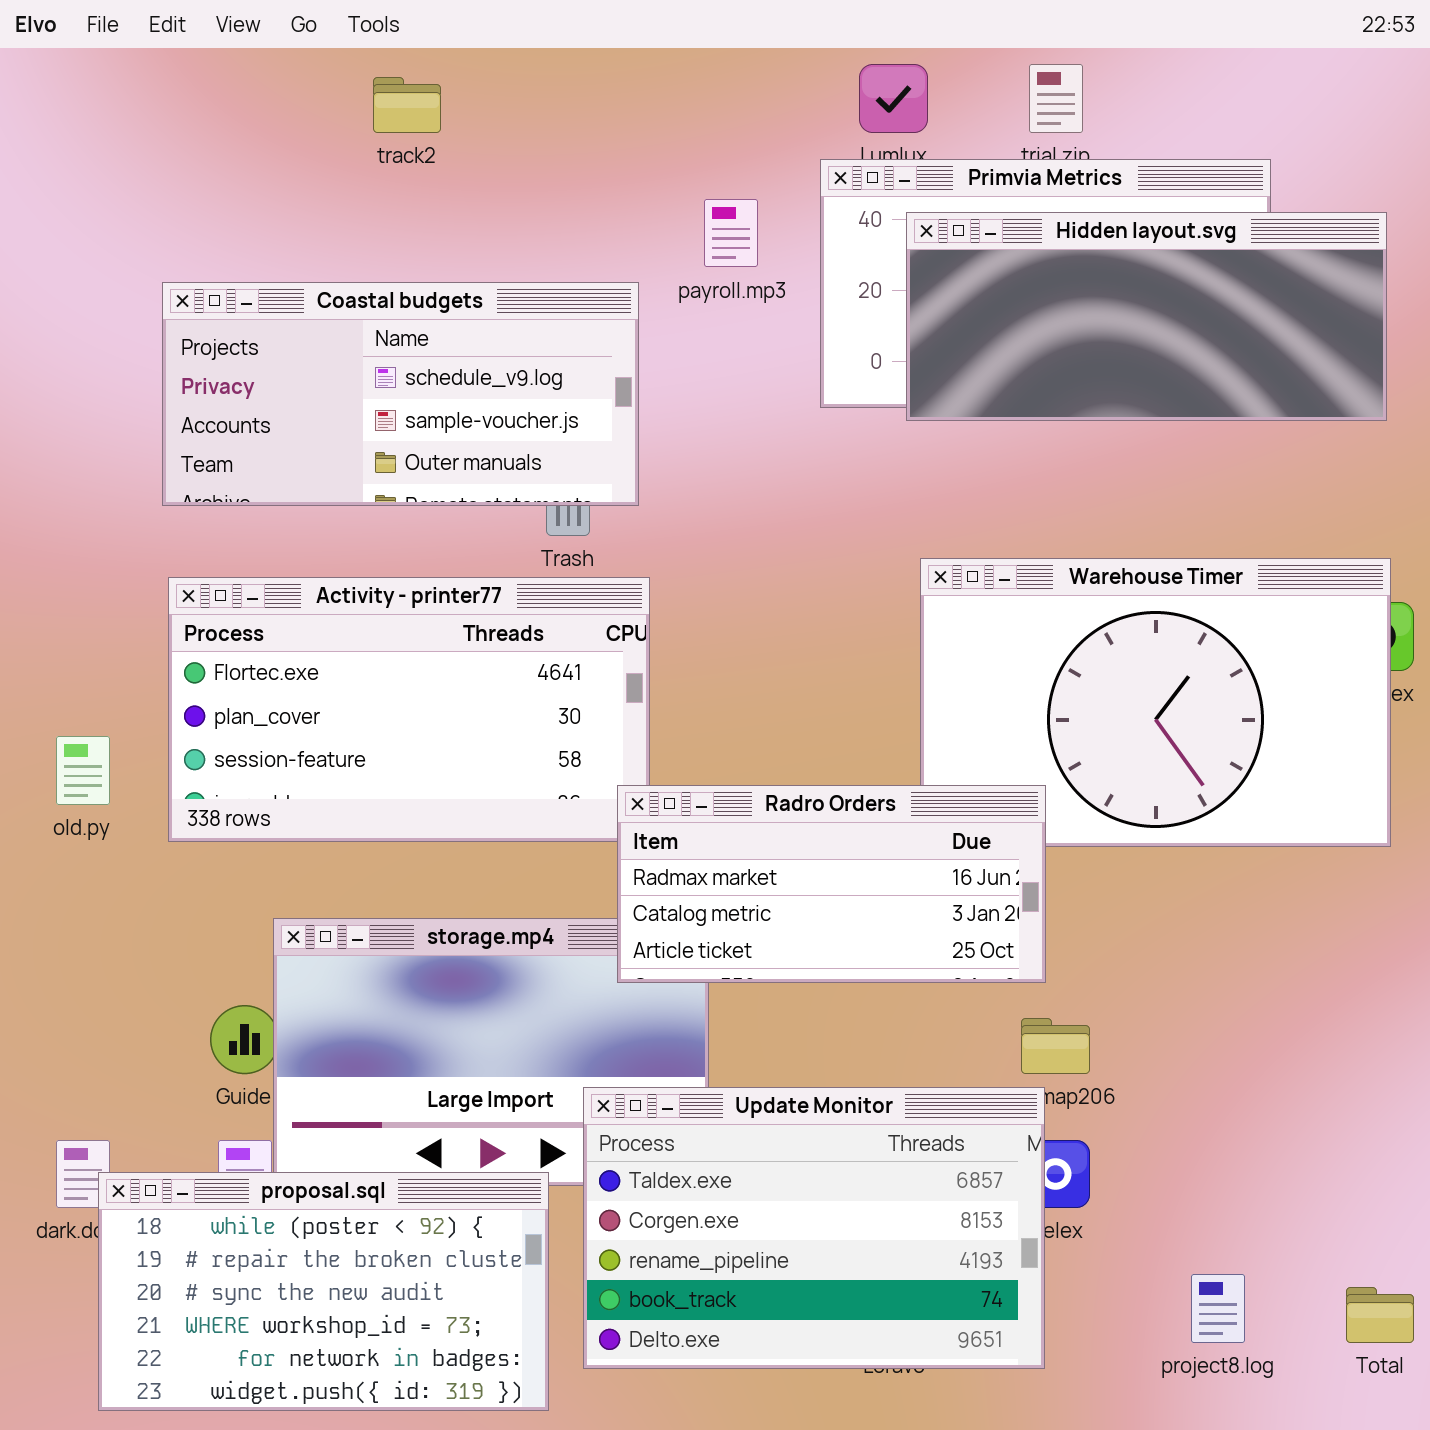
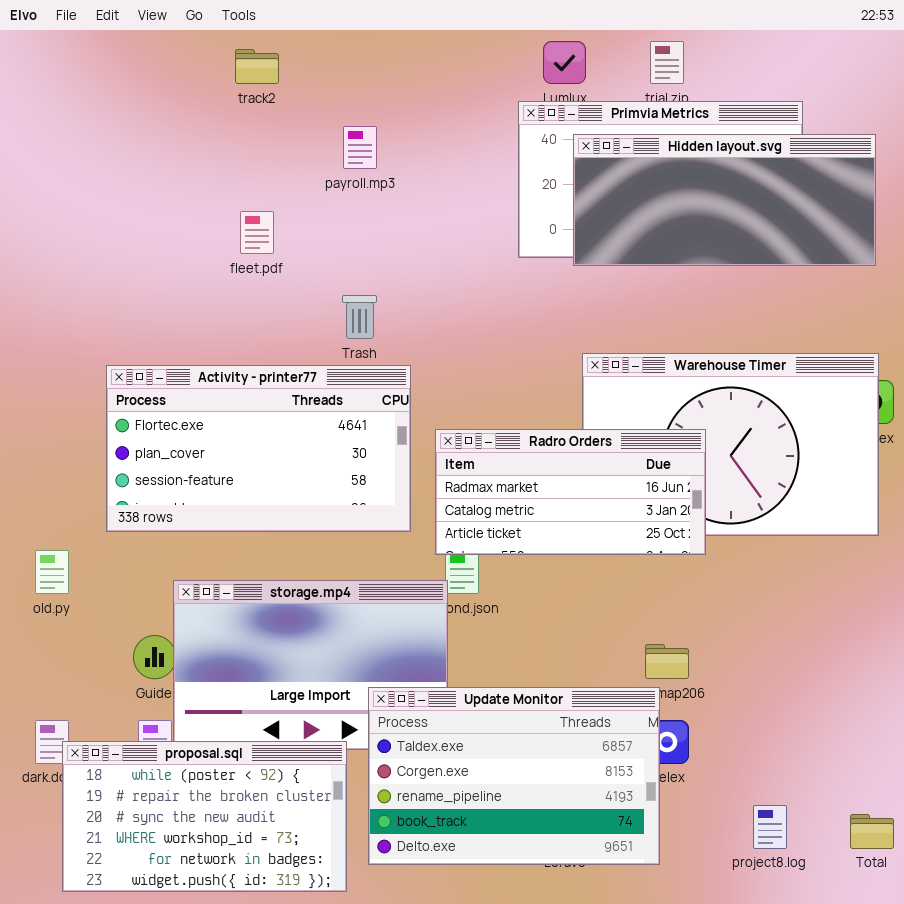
payroll.mp3: [704,199,758,267] -> [343,126,377,169], moved
Coastal budgets: [162,282,639,506] -> none, closed
old.py: [56,736,110,805] -> [35,550,69,594], moved
Radro Orders: [617,785,1046,983] -> [435,429,706,555], moved

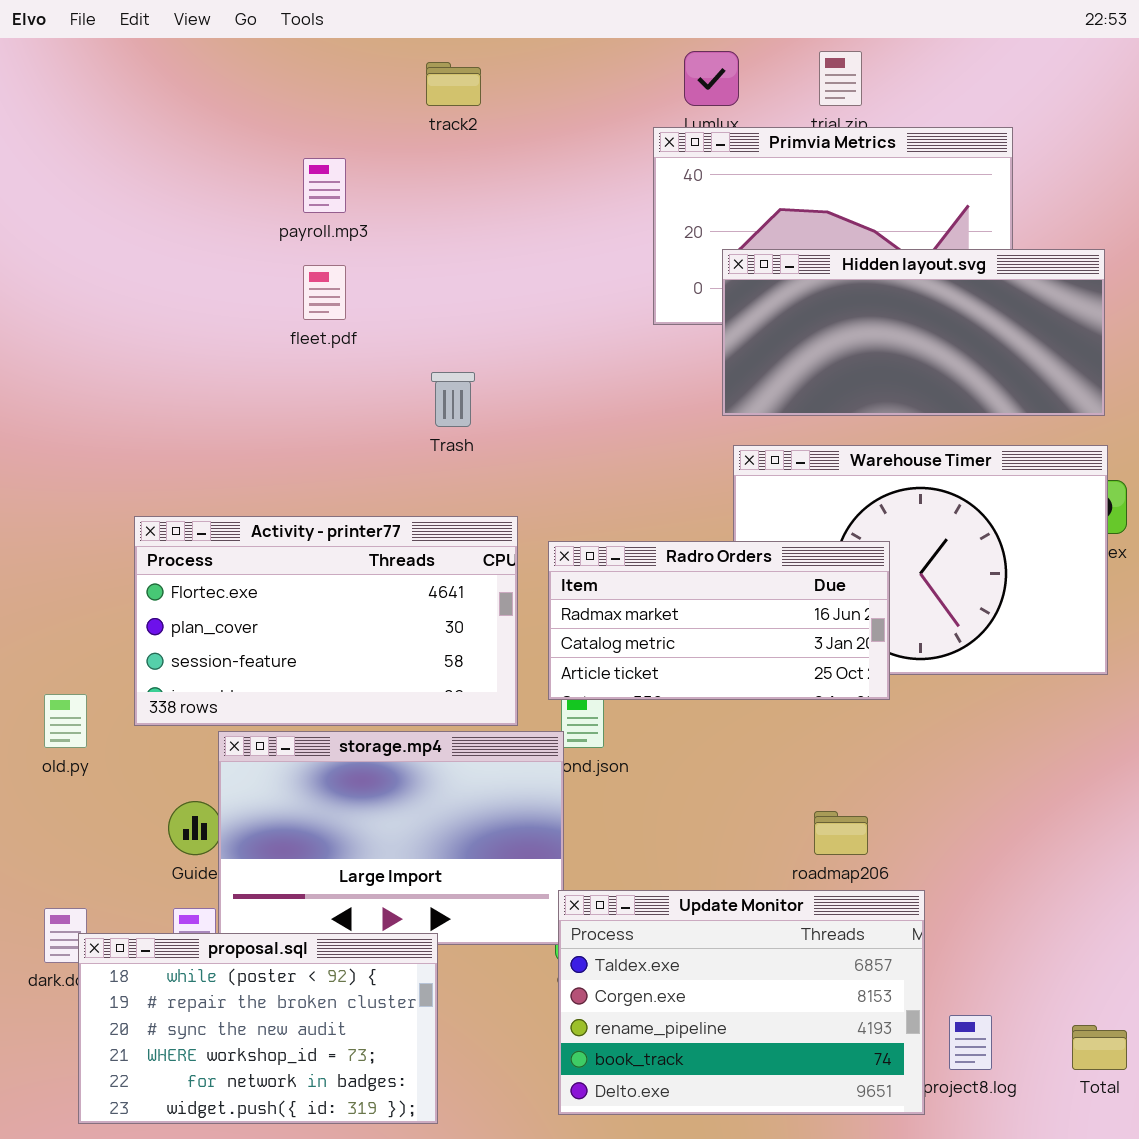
track2: [235,49,279,84] -> [426,62,481,106], moved
payroll.mp3: [343,126,377,169] -> [303,158,346,213], moved
Hidden layout.svg: [573,134,876,266] -> [722,249,1105,416], moved
Activity - printer77: [106,365,411,532] -> [134,516,518,726], moved
Update Monitor: [368,687,660,865] -> [558,890,925,1115], moved

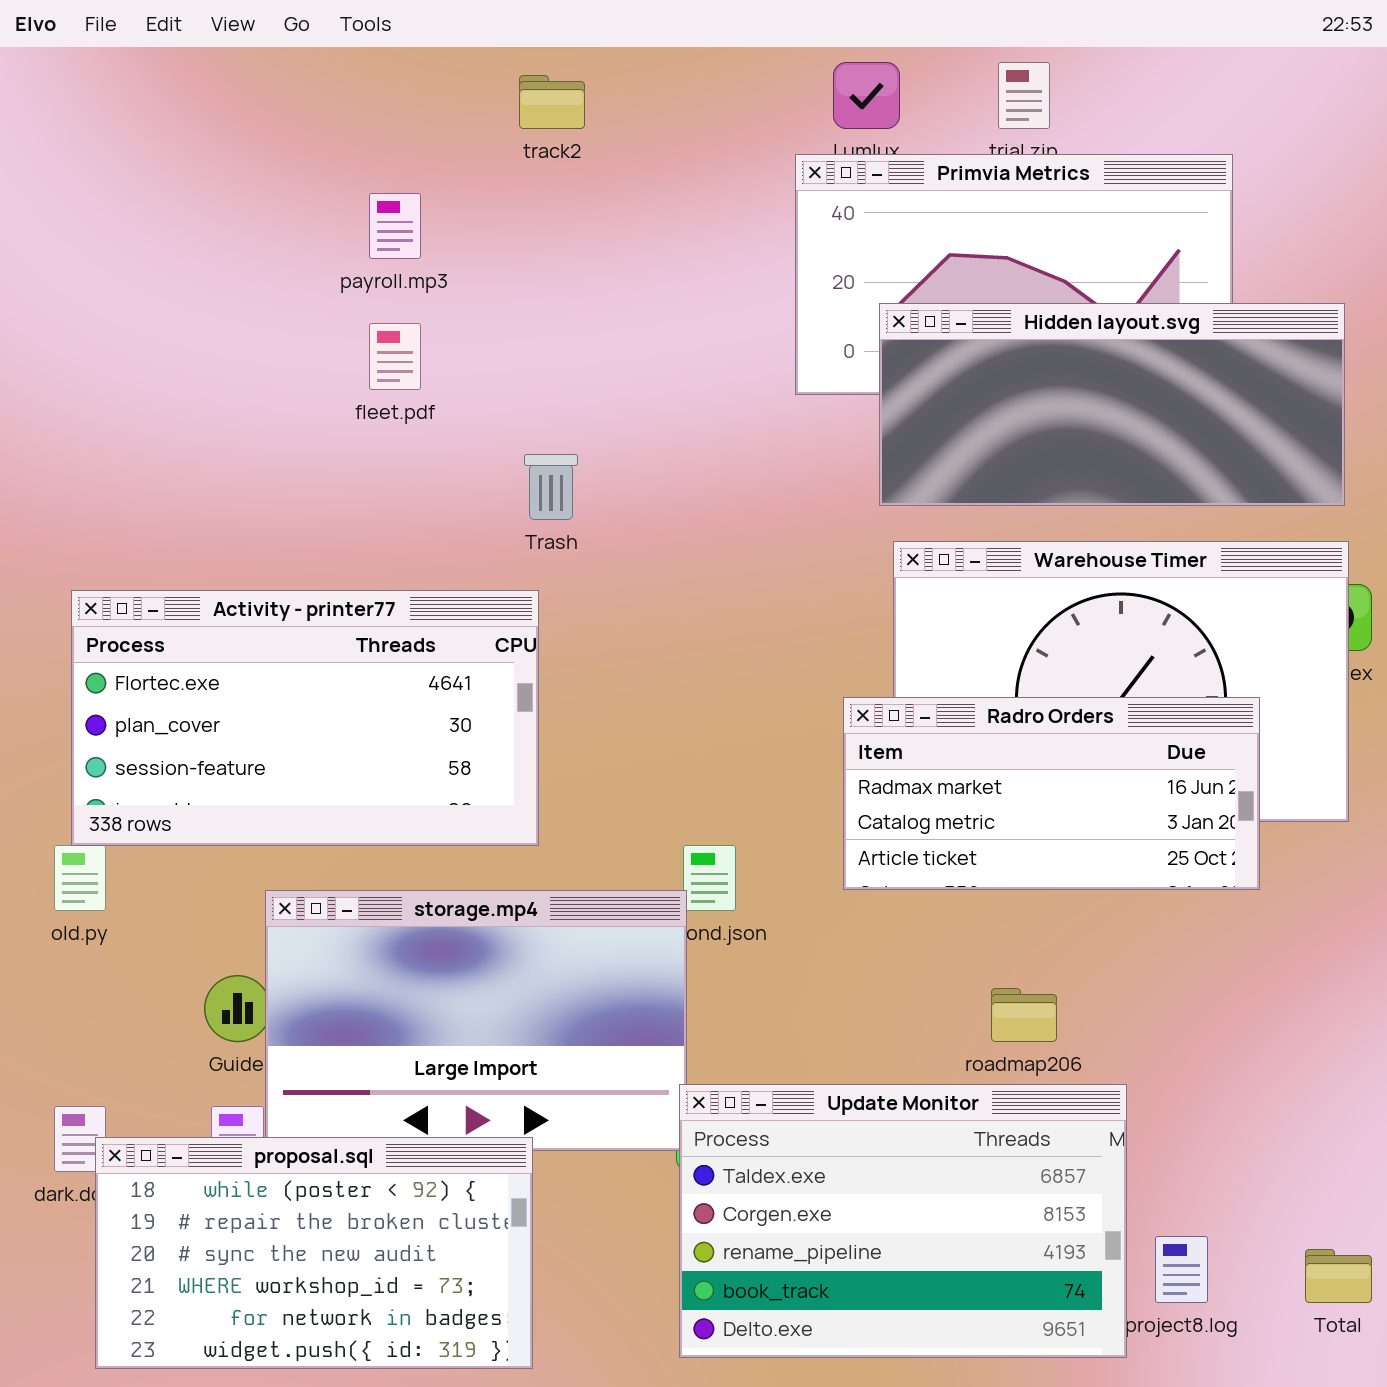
Activity - printer77: [134,516,518,726] -> [71,590,539,846], moved
Radro Orders: [548,541,890,700] -> [843,697,1260,890], moved

